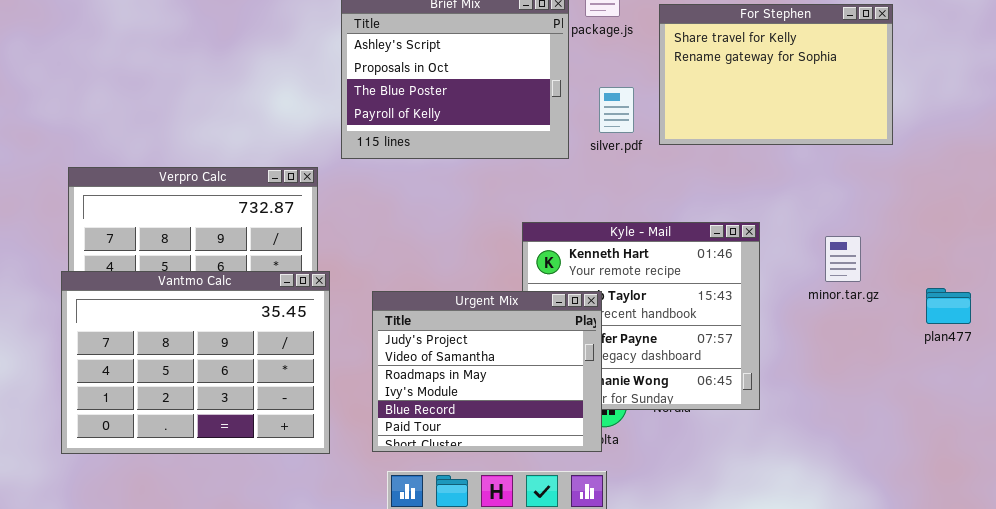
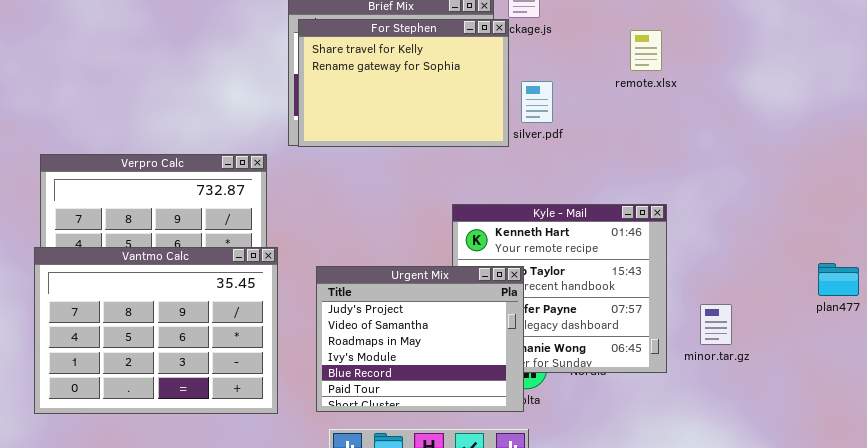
For Stephen: [659,4,893,145] -> [298,19,509,147], moved
minor.tar.gz: [825,236,861,282] -> [700,304,732,345], moved

